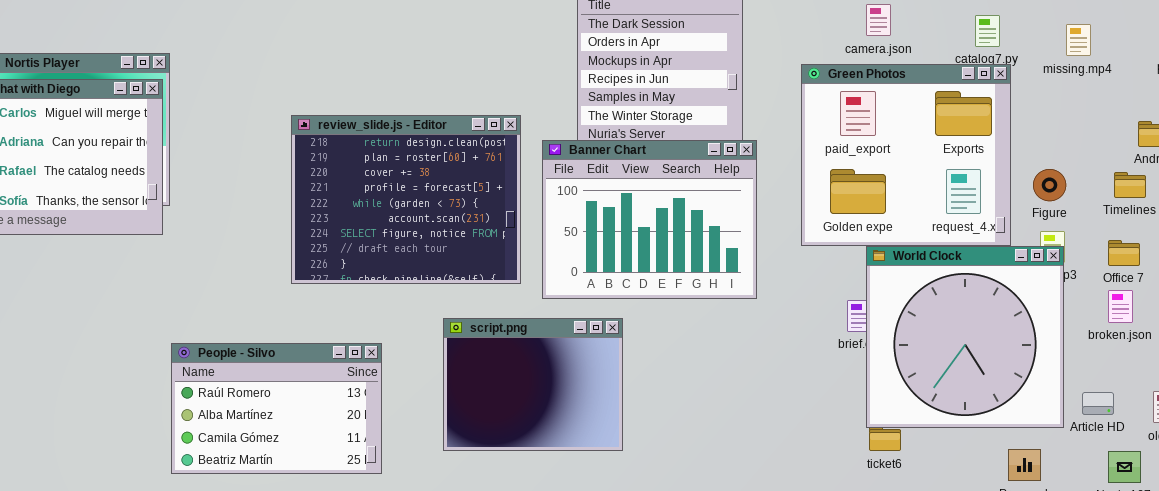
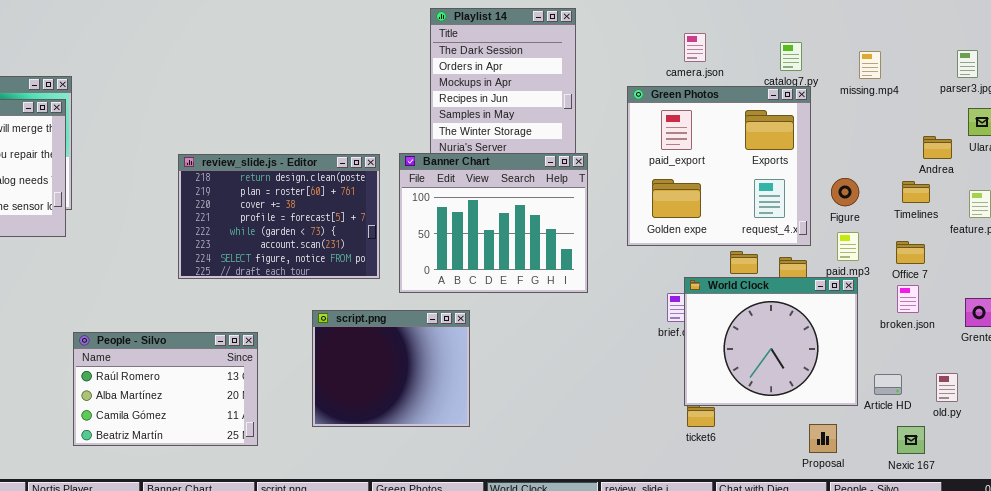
review_slide.js - Editor: [291,115,521,284] -> [178,154,380,279], resized
World Clock: [866,246,1064,428] -> [684,277,858,406], resized

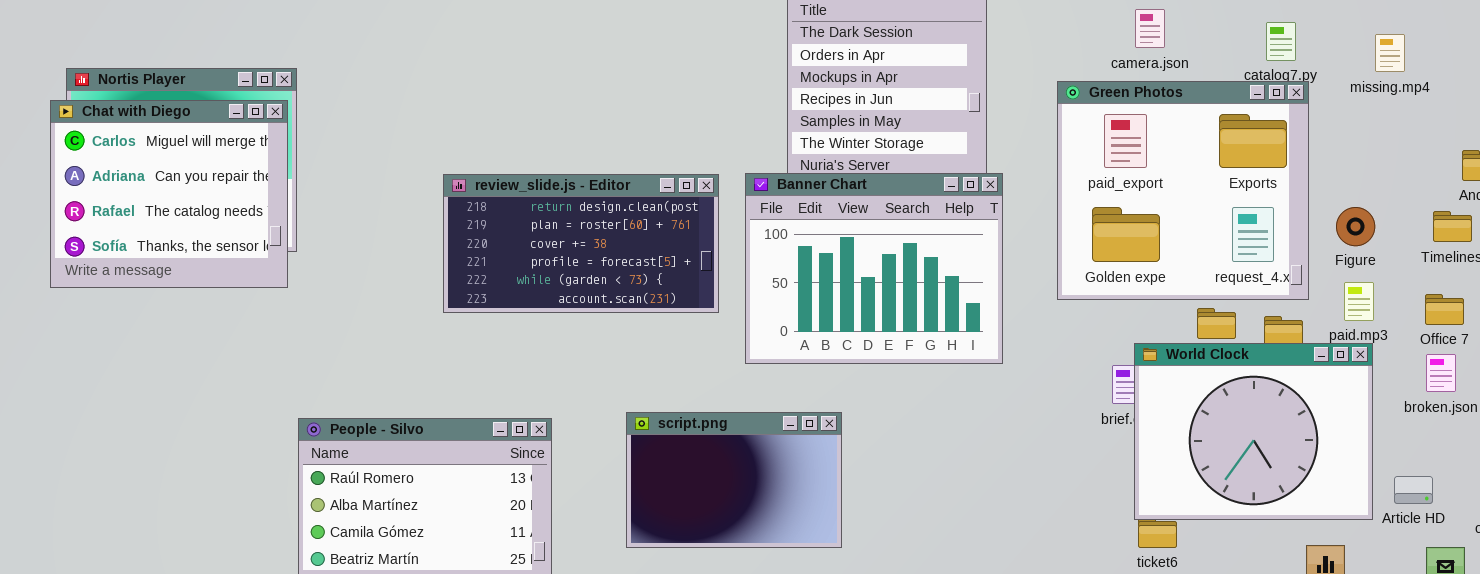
review_slide.js - Editor: [178,154,380,279] -> [443,174,719,313], resized
script.png: [312,310,470,427] -> [626,412,842,548], resized

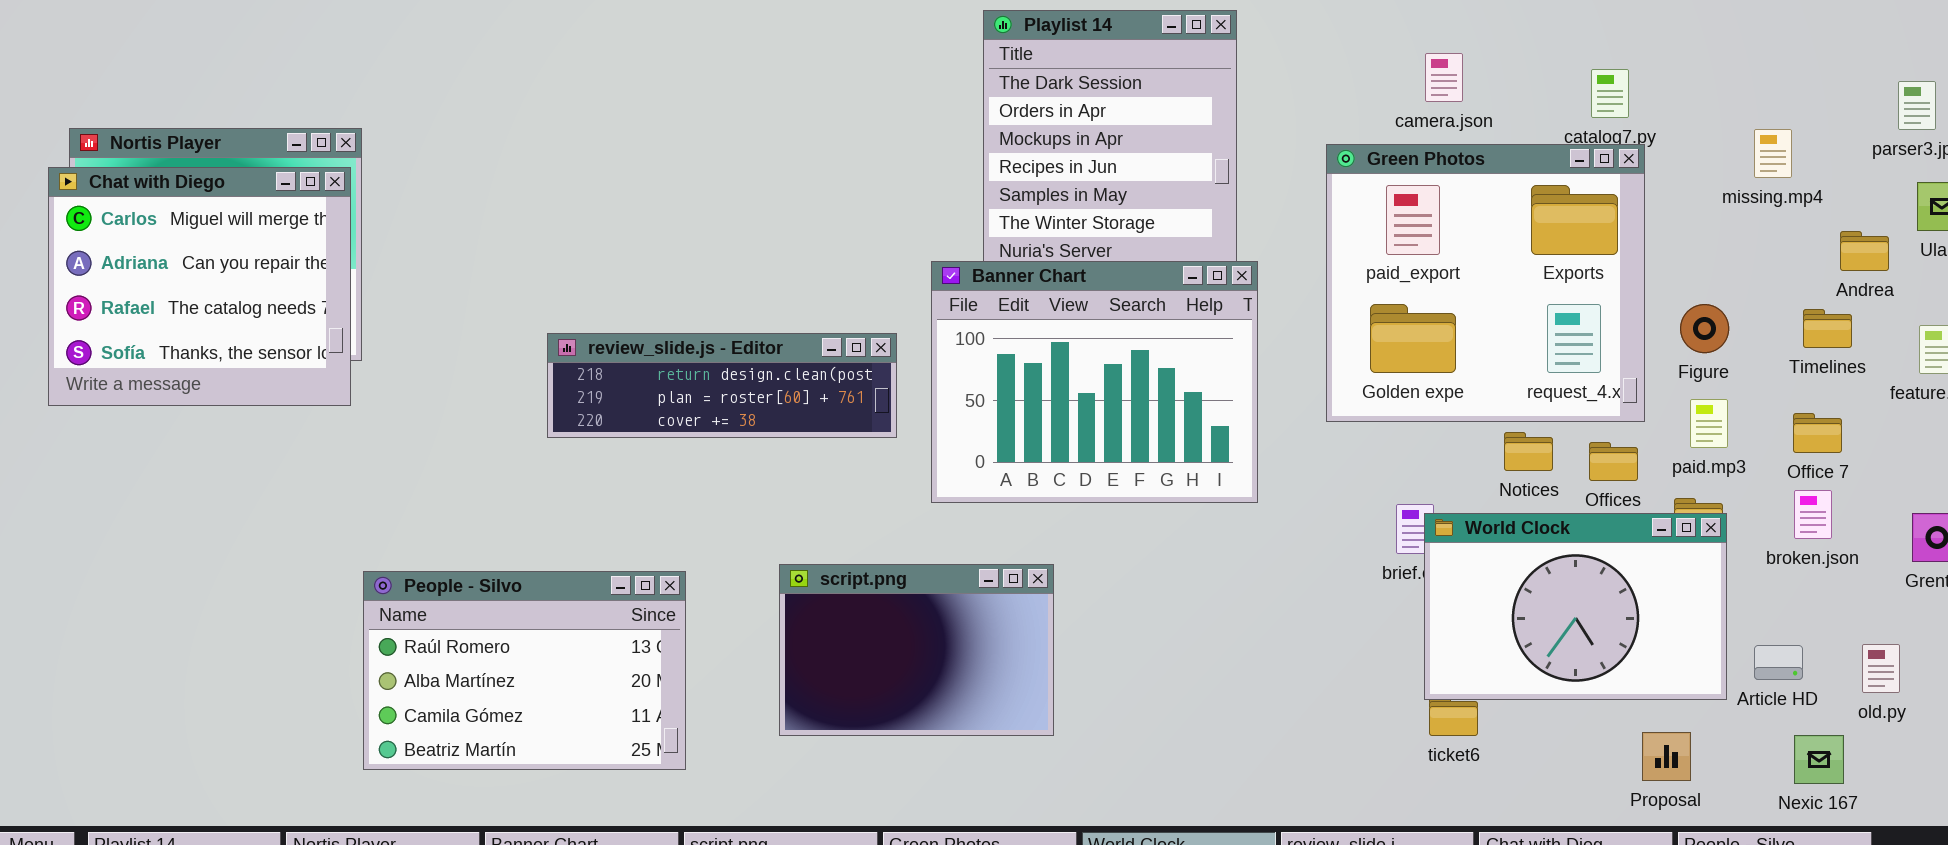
missing.mp4: [1375,34,1405,72] -> [1754,129,1792,178], moved
review_slide.js - Editor: [443,174,719,313] -> [547,333,897,438], resized
World Clock: [1134,343,1373,520] -> [1424,513,1727,700], resized

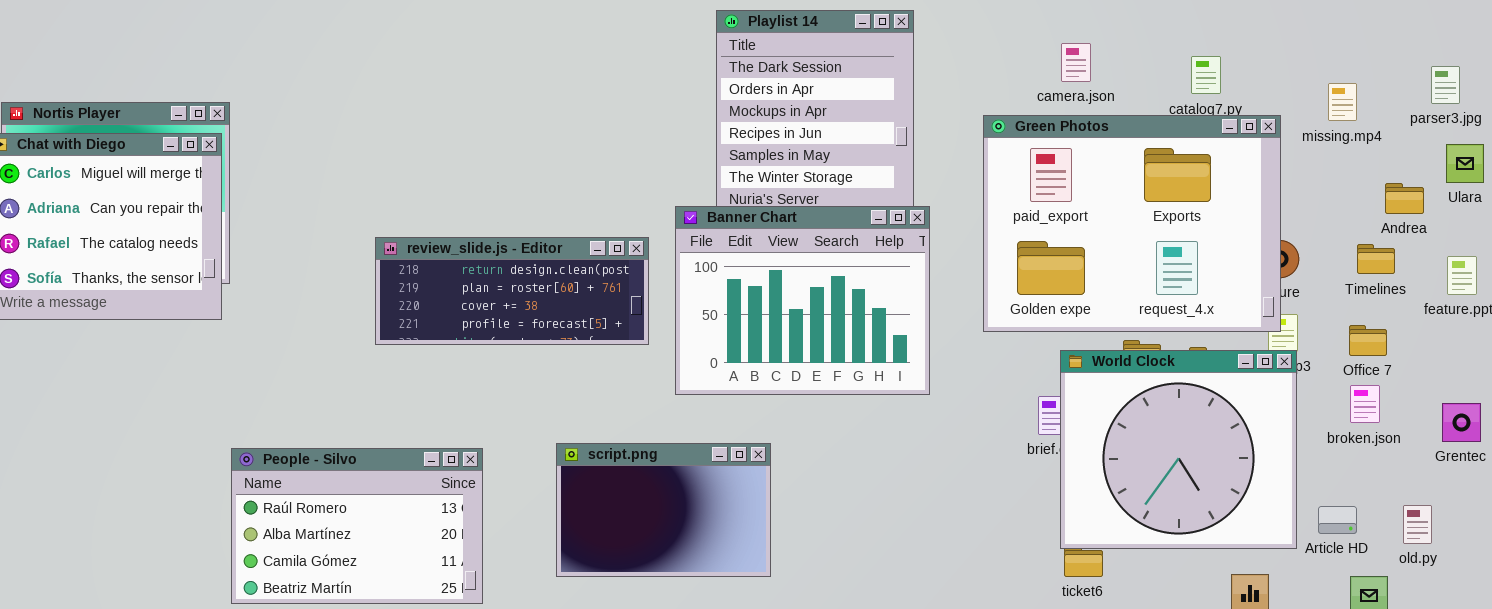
missing.mp4: [1754,129,1792,178] -> [1328,83,1357,121], moved
Green Photos: [1326,144,1645,422] -> [983,115,1281,332], resized
review_slide.js - Editor: [547,333,897,438] -> [375,237,649,345], resized
World Clock: [1424,513,1727,700] -> [1060,350,1297,549], resized

